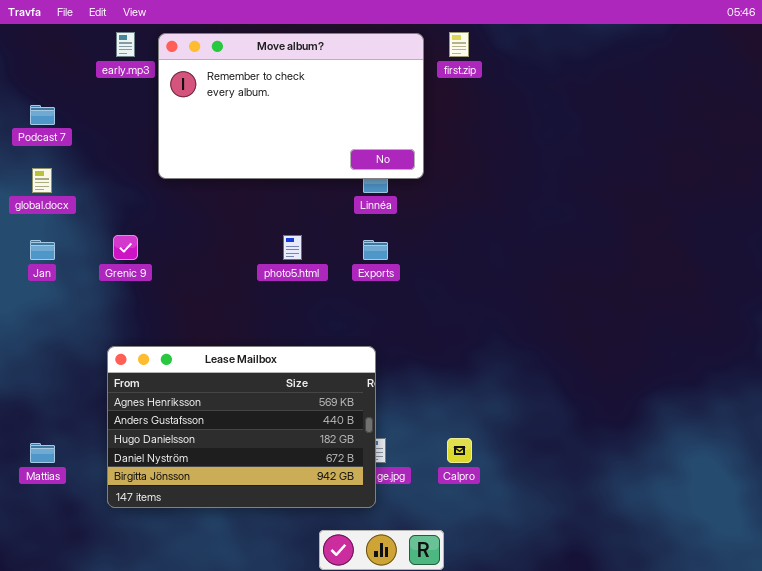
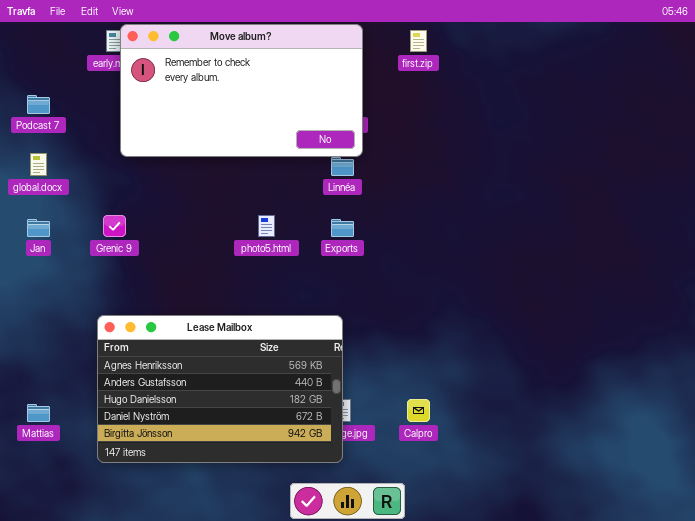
Move album?: [158,33,424,179] -> [120,24,363,157], moved

